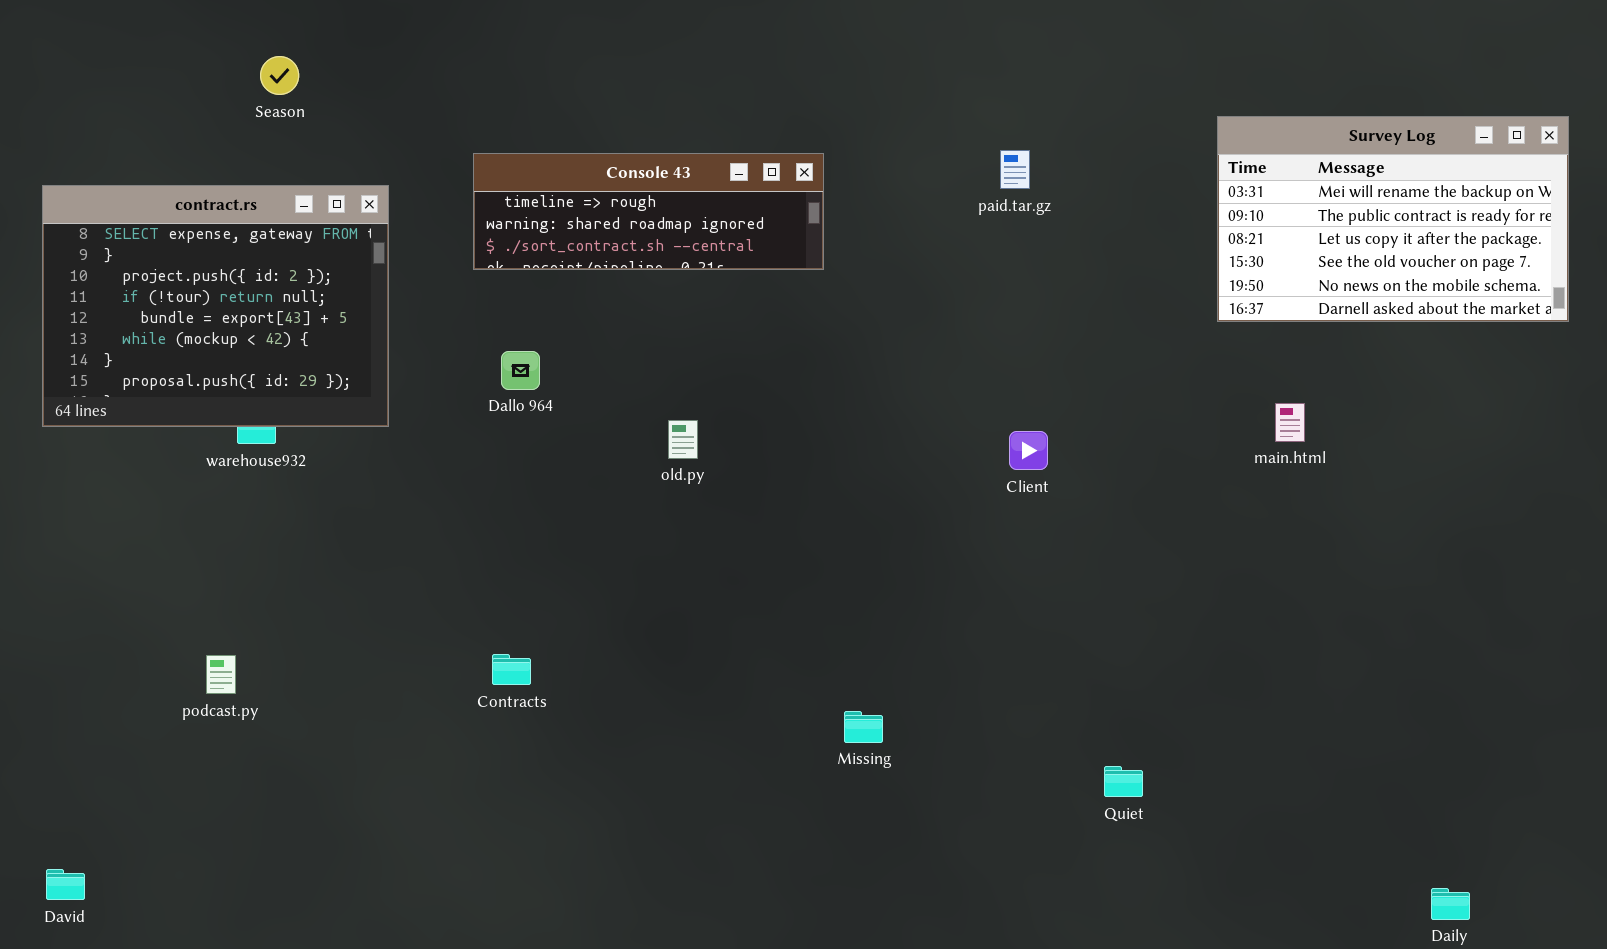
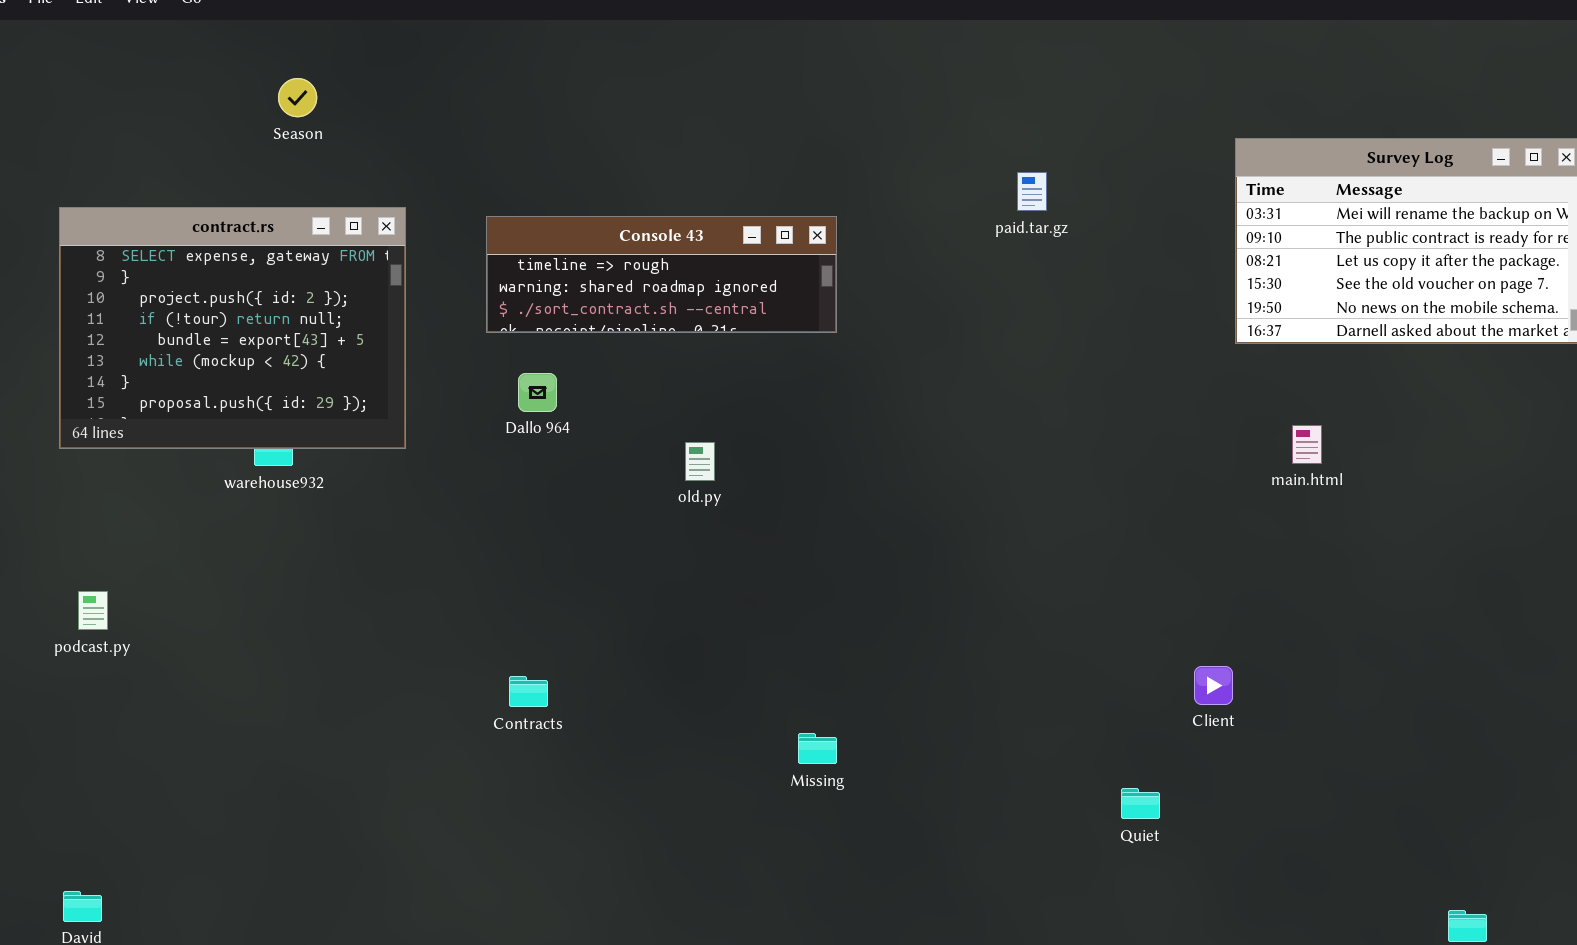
Console 43: [473,153,824,270] -> [486,216,837,333], moved
Client: [1009,431,1048,470] -> [1194,666,1233,705], moved
podcast.py: [206,655,236,694] -> [78,591,108,630], moved
Missing: [844,711,883,743] -> [798,733,837,764], moved

